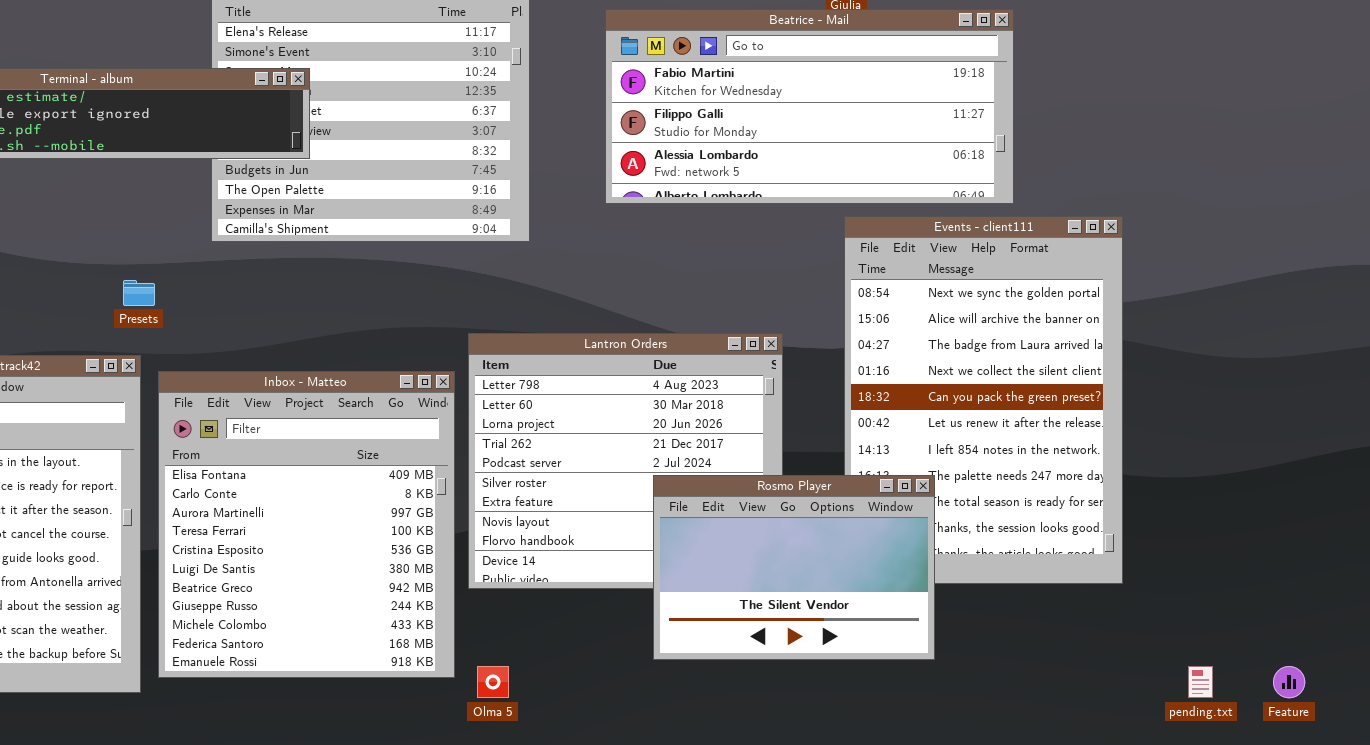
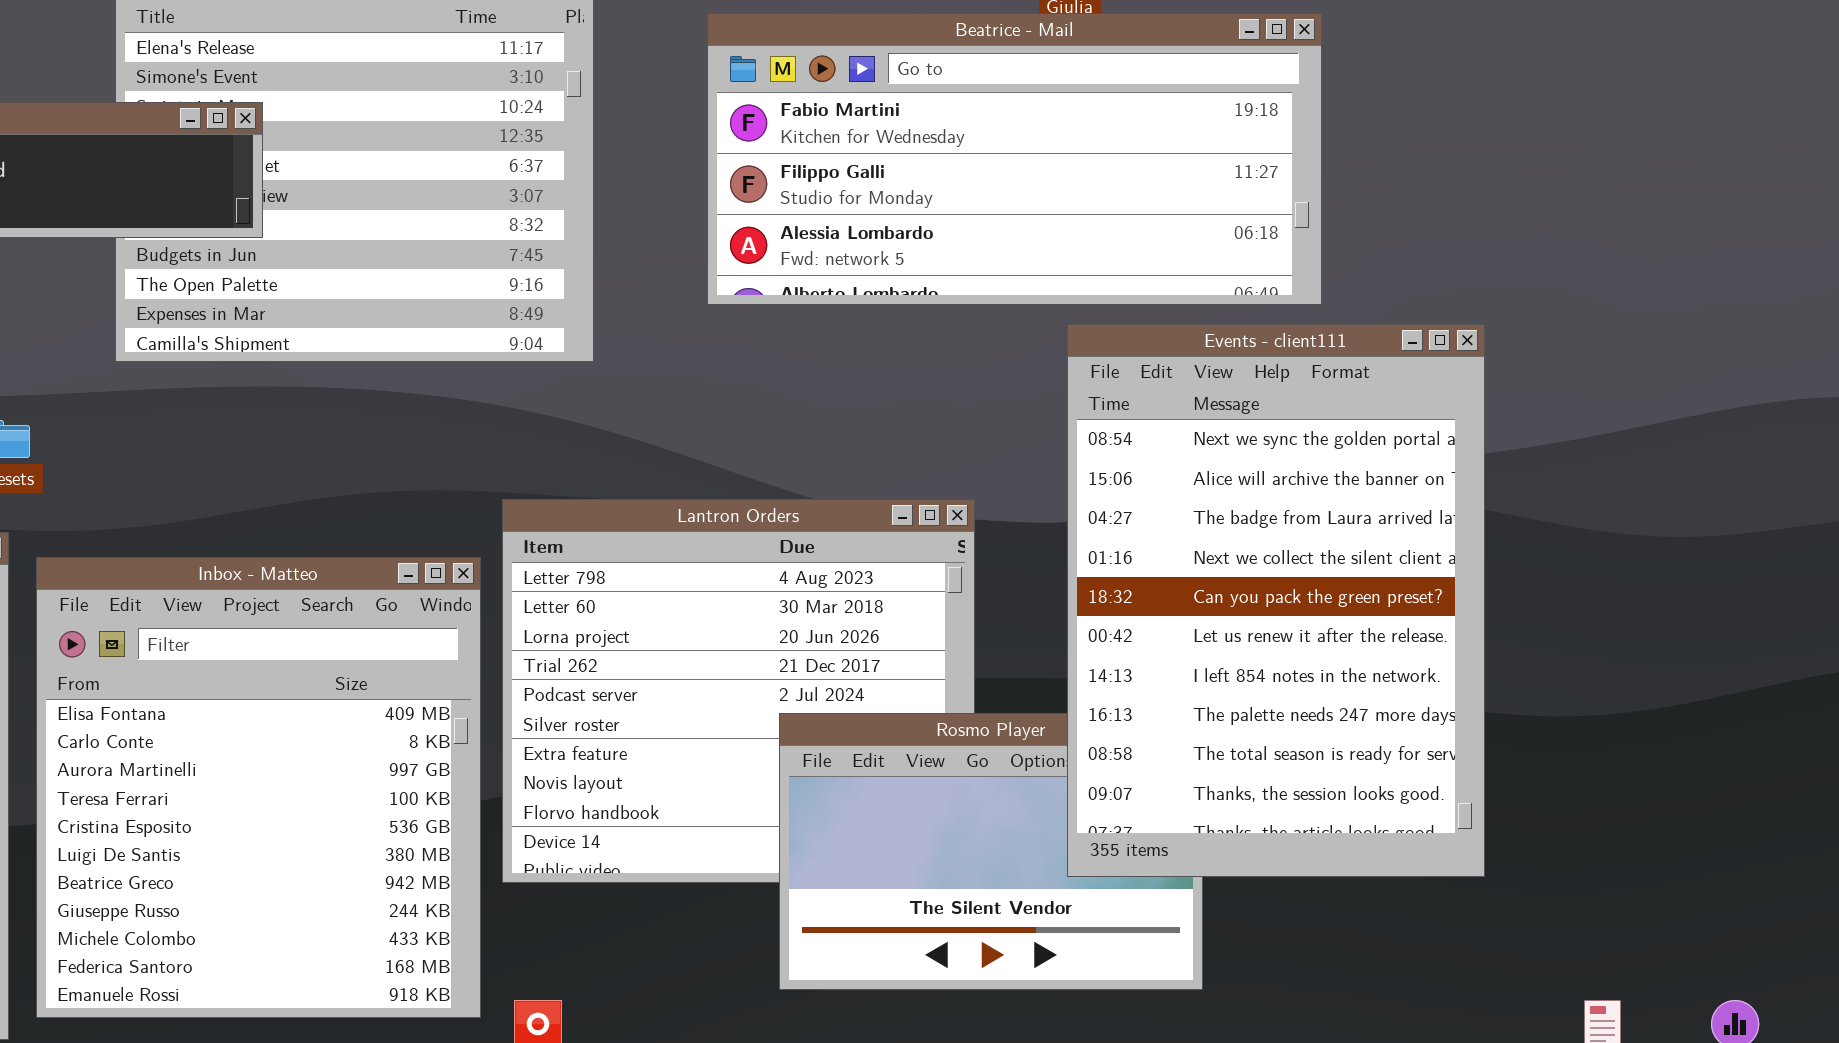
Events - client111: [844,216,1123,584] -> [1067,324,1485,877], raised

